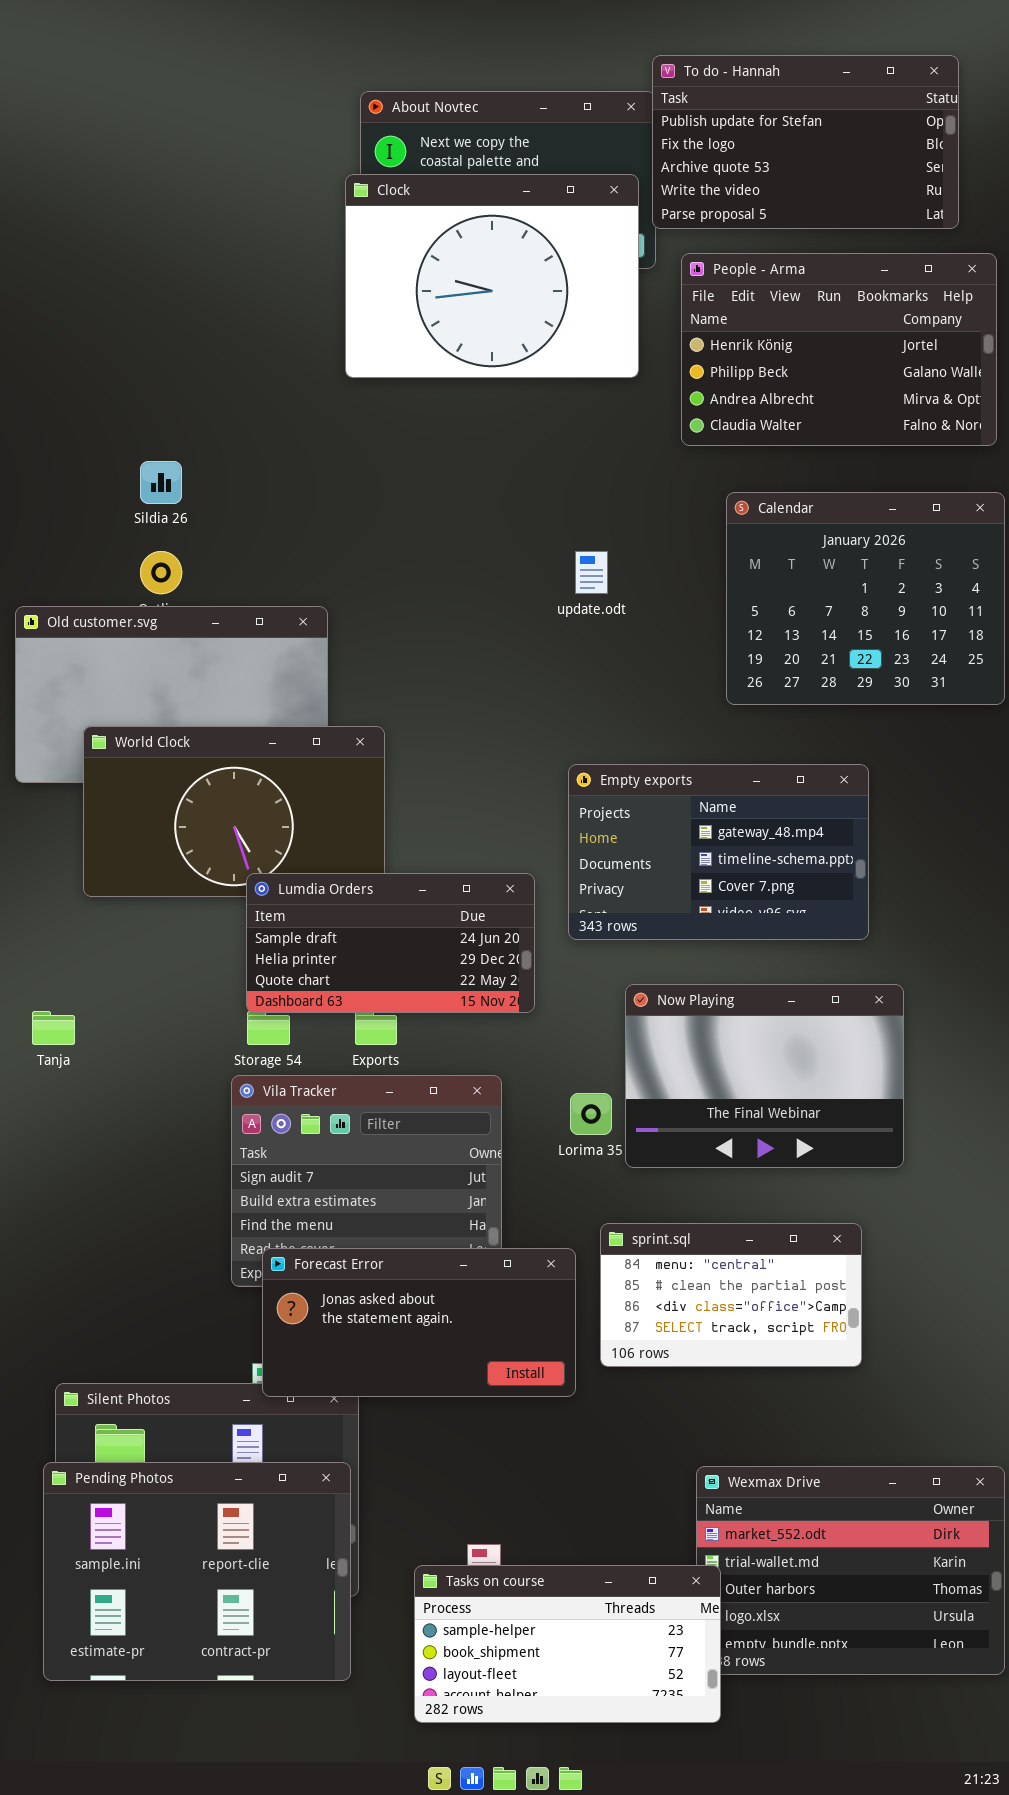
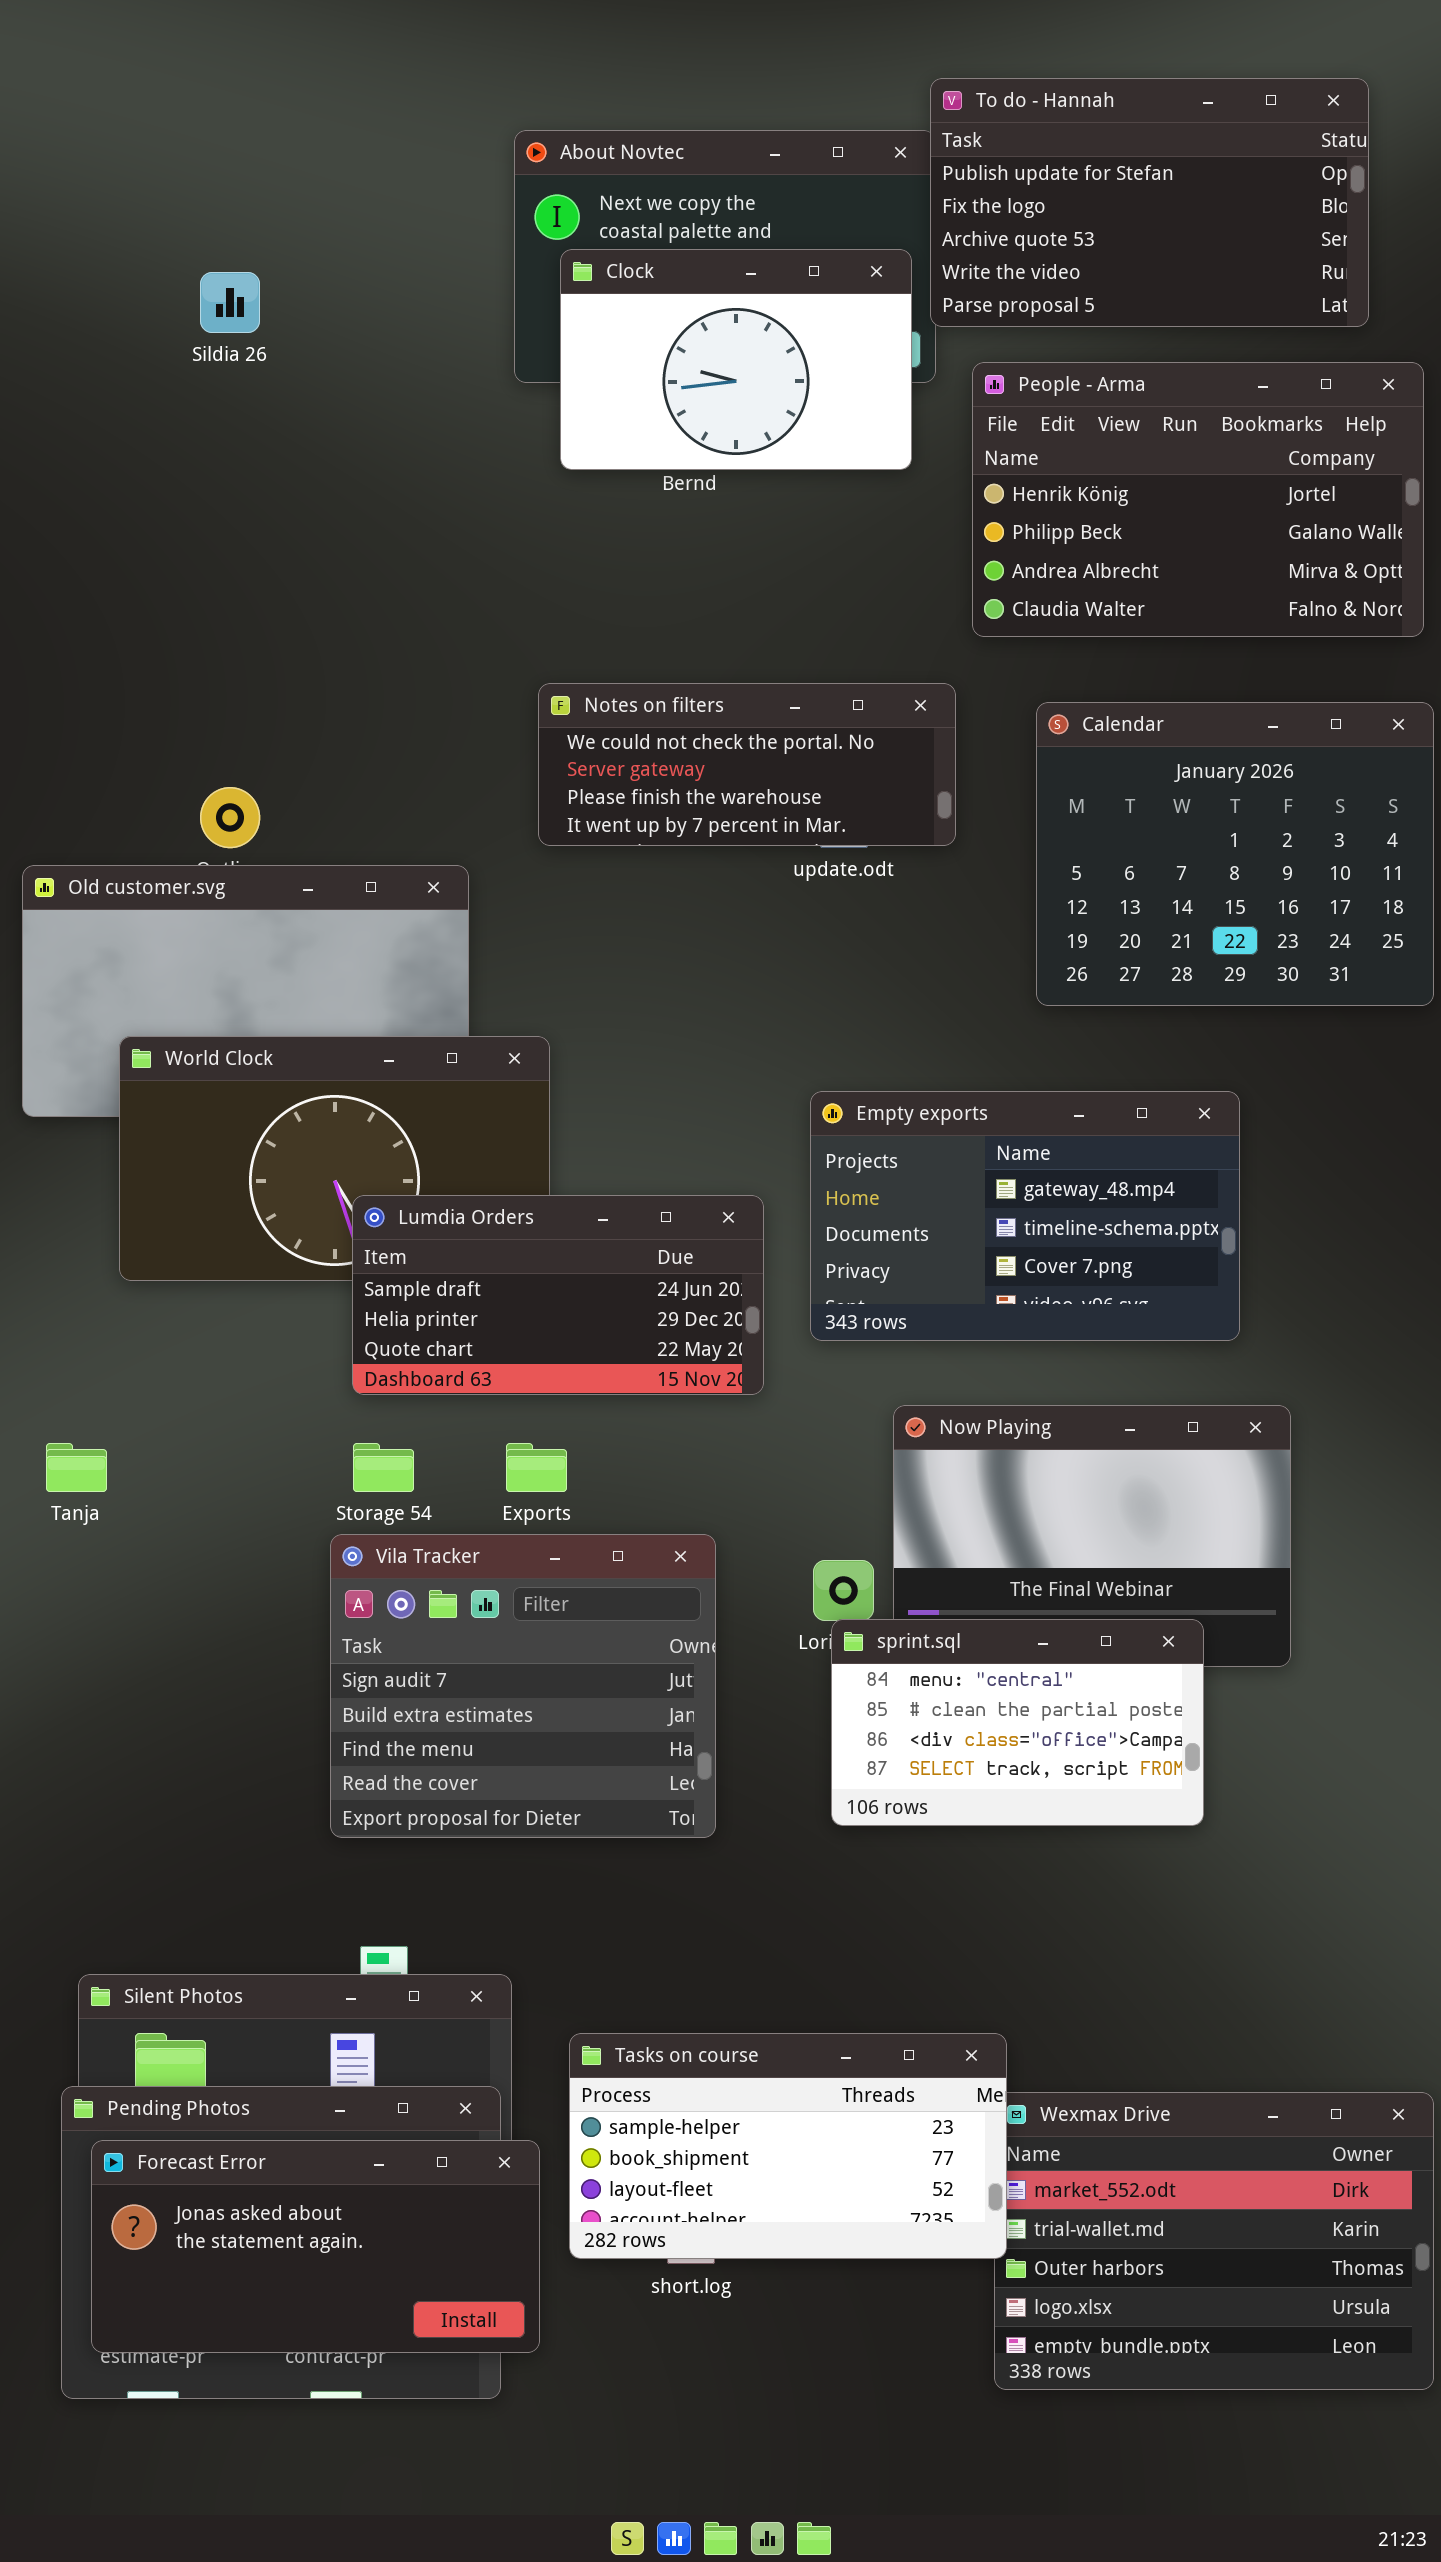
Clock: [345,174,639,378] -> [560,249,912,470], resized
Sildia 26: [140,461,182,504] -> [200,272,260,333], moved
Notes on filters: none -> [538,683,956,846], opened
Lumdia Orders: [246,873,535,1013] -> [352,1195,764,1395], moved
sprint.sql: [600,1223,862,1367] -> [831,1619,1204,1826], moved
Forecast Error: [262,1248,576,1397] -> [91,2140,540,2353], moved
Tasks on course: [414,1565,721,1723] -> [569,2033,1007,2259], moved

